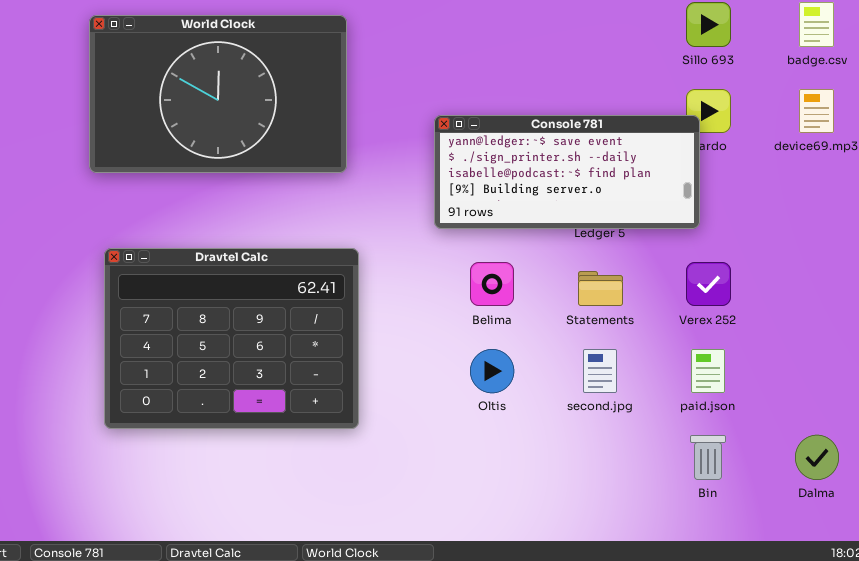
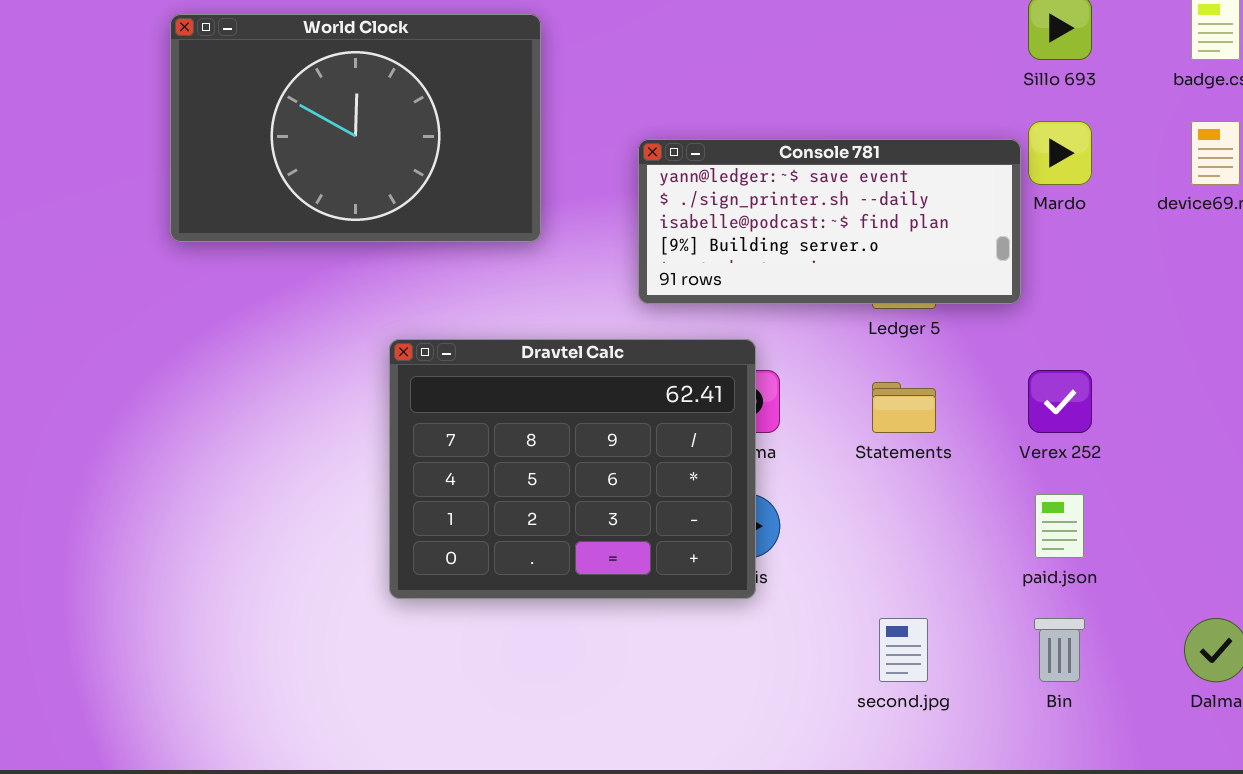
Console 781: [434,115,700,229] -> [638,139,1021,304], moved
Dravtel Calc: [104,248,359,429] -> [389,339,756,599], moved
second.jpg: [583,349,617,393] -> [879,618,928,682], moved

